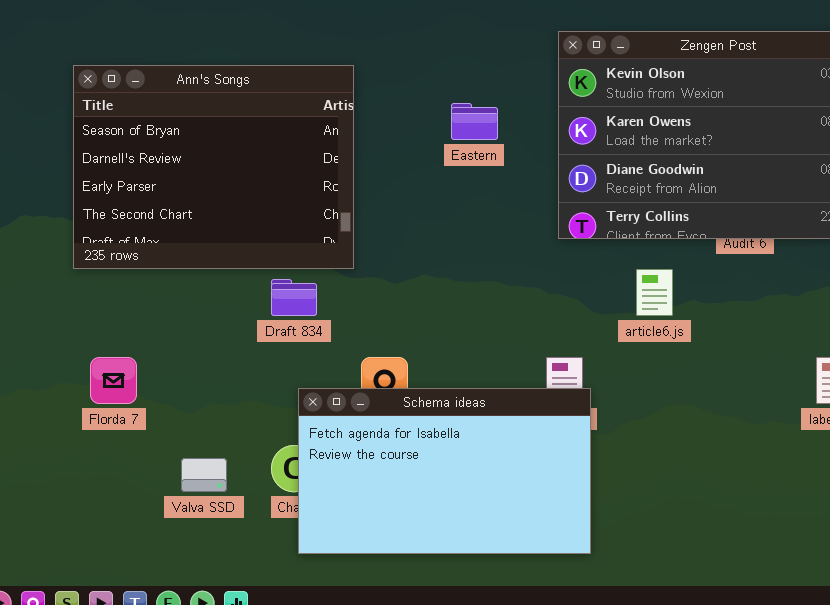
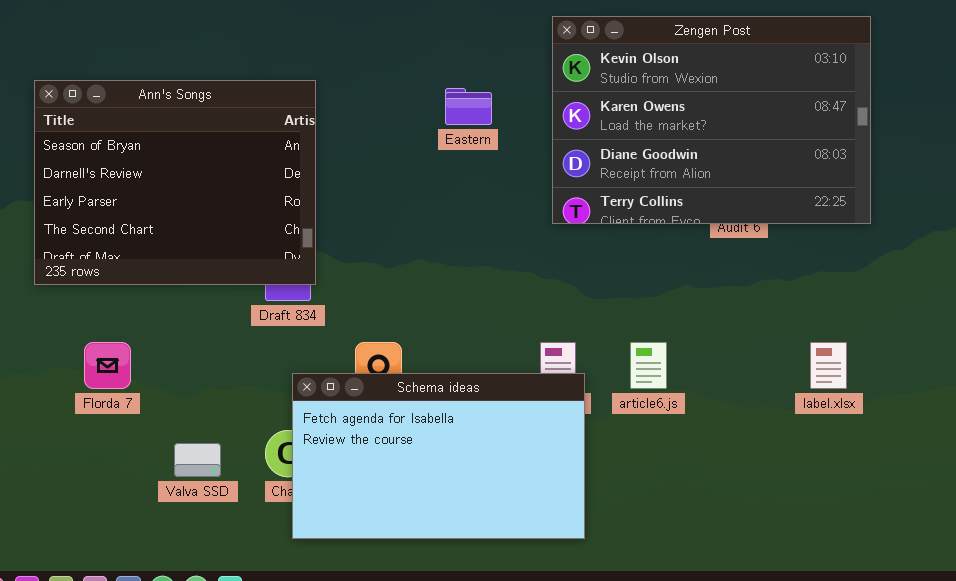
Ann's Songs: [73,65,354,269] -> [34,80,316,285], moved
article6.js: [636,269,673,316] -> [630,342,667,389], moved

